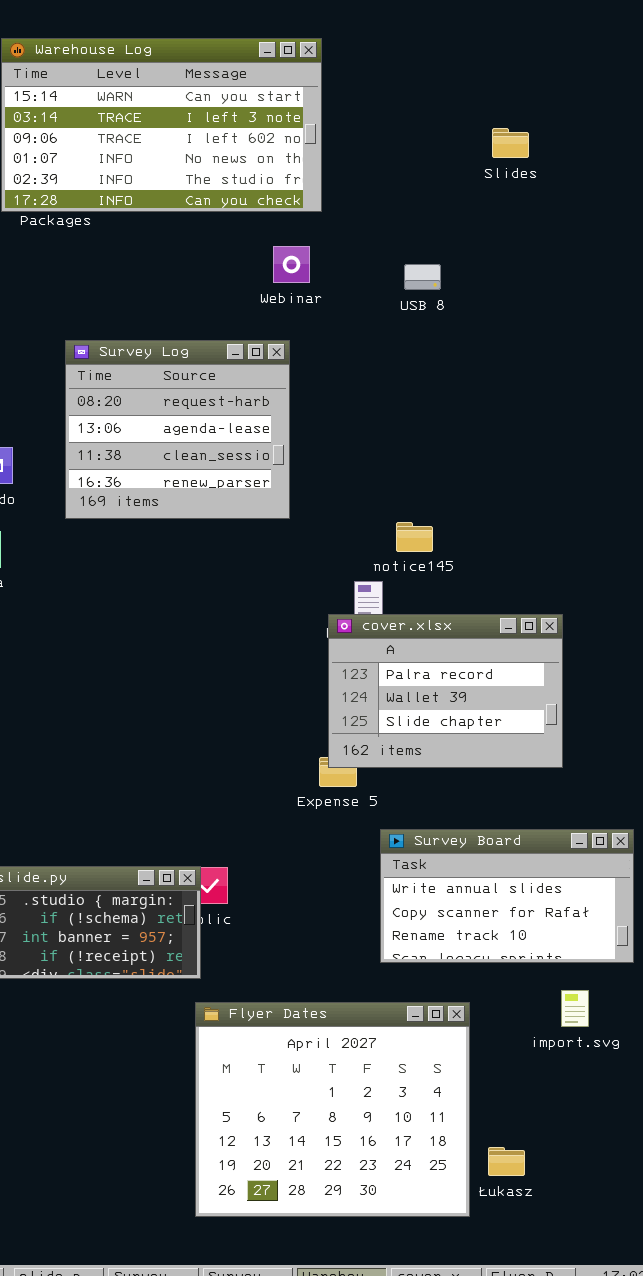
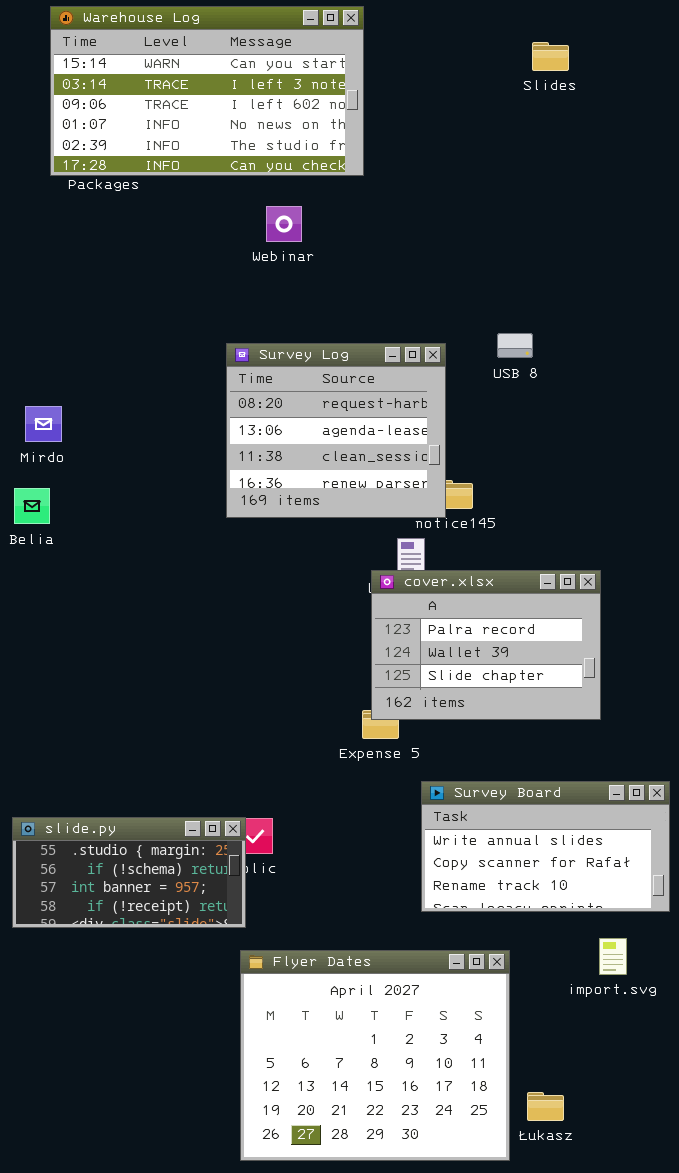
Slides: [492,128,529,158] -> [532,42,569,71], moved
Webinar: [273,246,310,283] -> [266,206,302,242], moved
USB 8: [404,264,441,290] -> [497,333,533,358], moved
Survey Log: [65,340,290,519] -> [226,343,446,518], moved

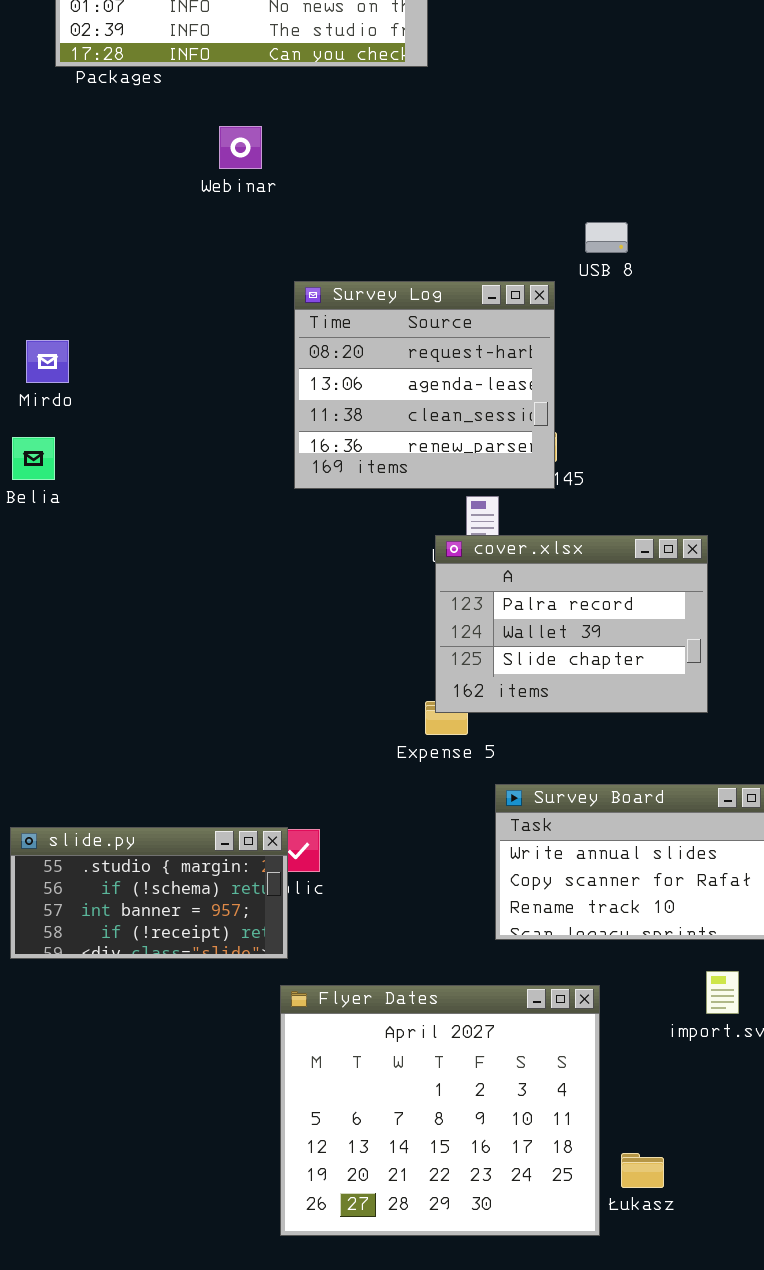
Webinar: [266,206,302,242] -> [219,126,262,169], moved
USB 8: [497,333,533,358] -> [585,222,628,253], moved
Survey Log: [226,343,446,518] -> [294,281,555,489], moved

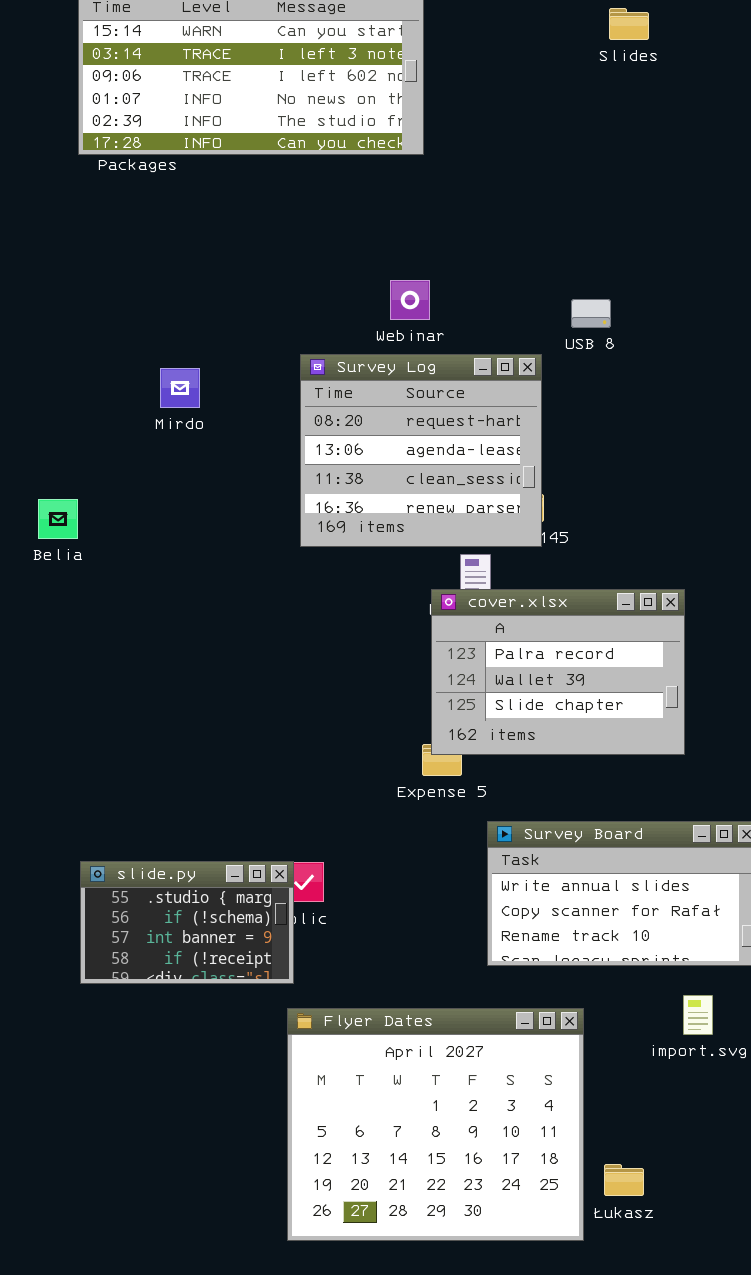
Webinar: [219,126,262,169] -> [390,280,430,320], moved
Mirdo: [26,340,69,383] -> [160,368,200,408], moved
slide.py: [10,827,288,959] -> [80,861,294,984], resized

